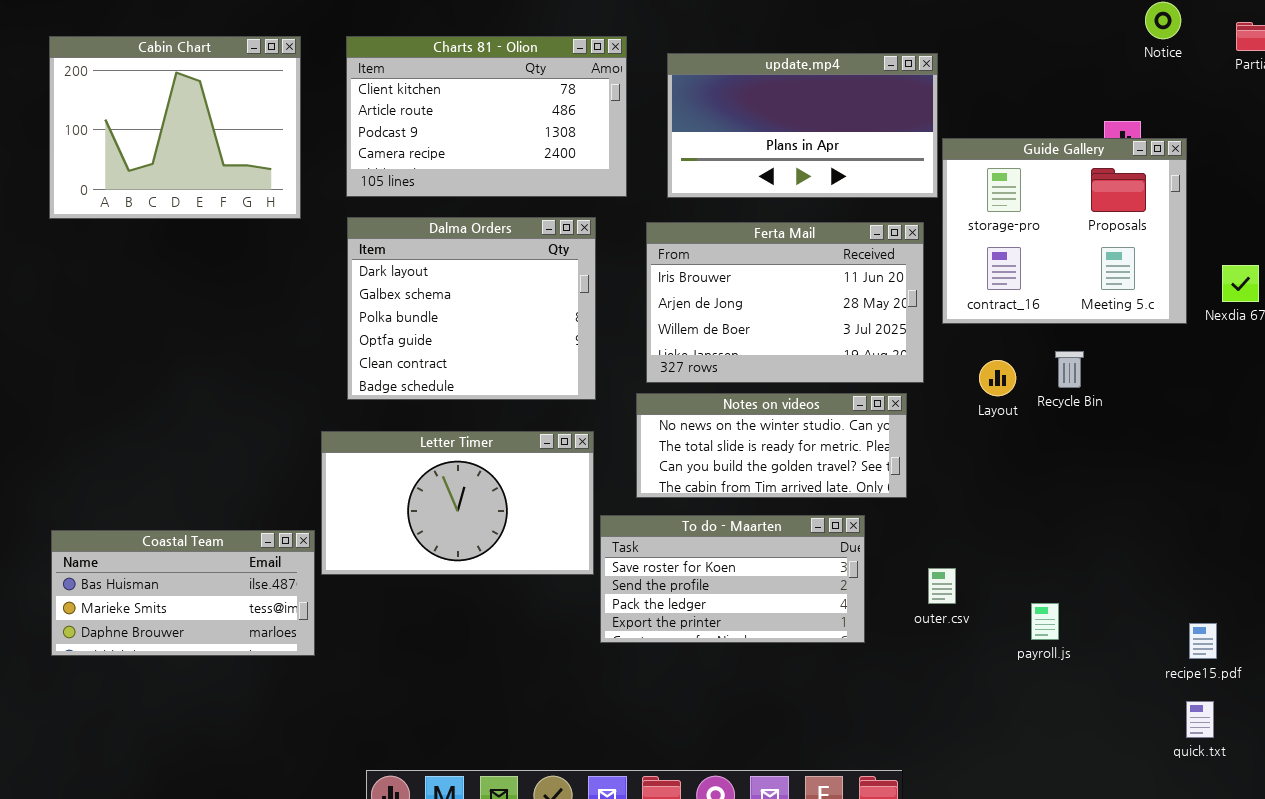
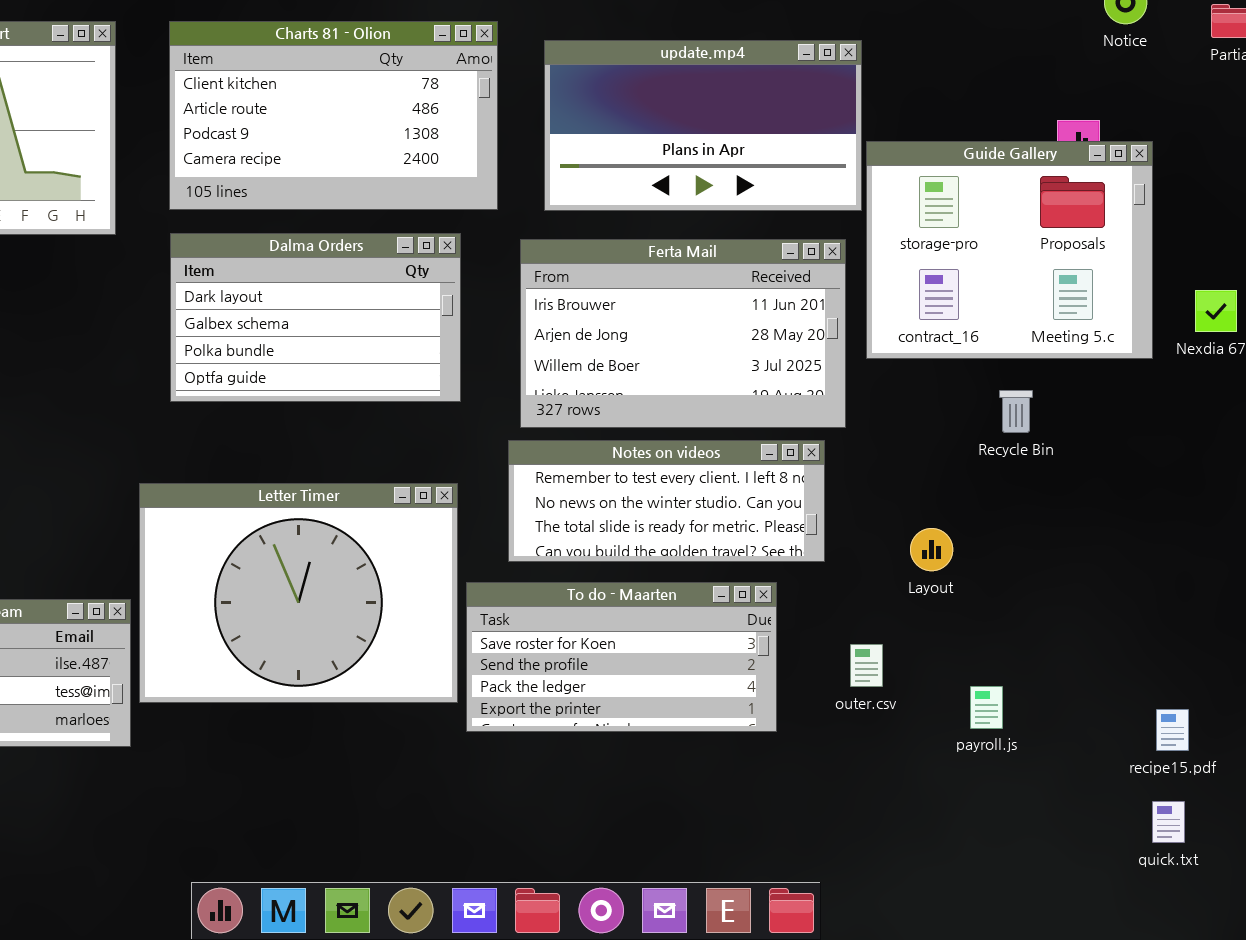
Dalma Orders: [347,217,596,400] -> [170,233,461,402], resized
Layout: [979,360,1016,396] -> [910,528,953,571], moved
Notes on videos: [636,393,907,498] -> [508,440,825,562], scrolled up 1 row
Letter Timer: [321,431,594,575] -> [139,483,458,703], resized

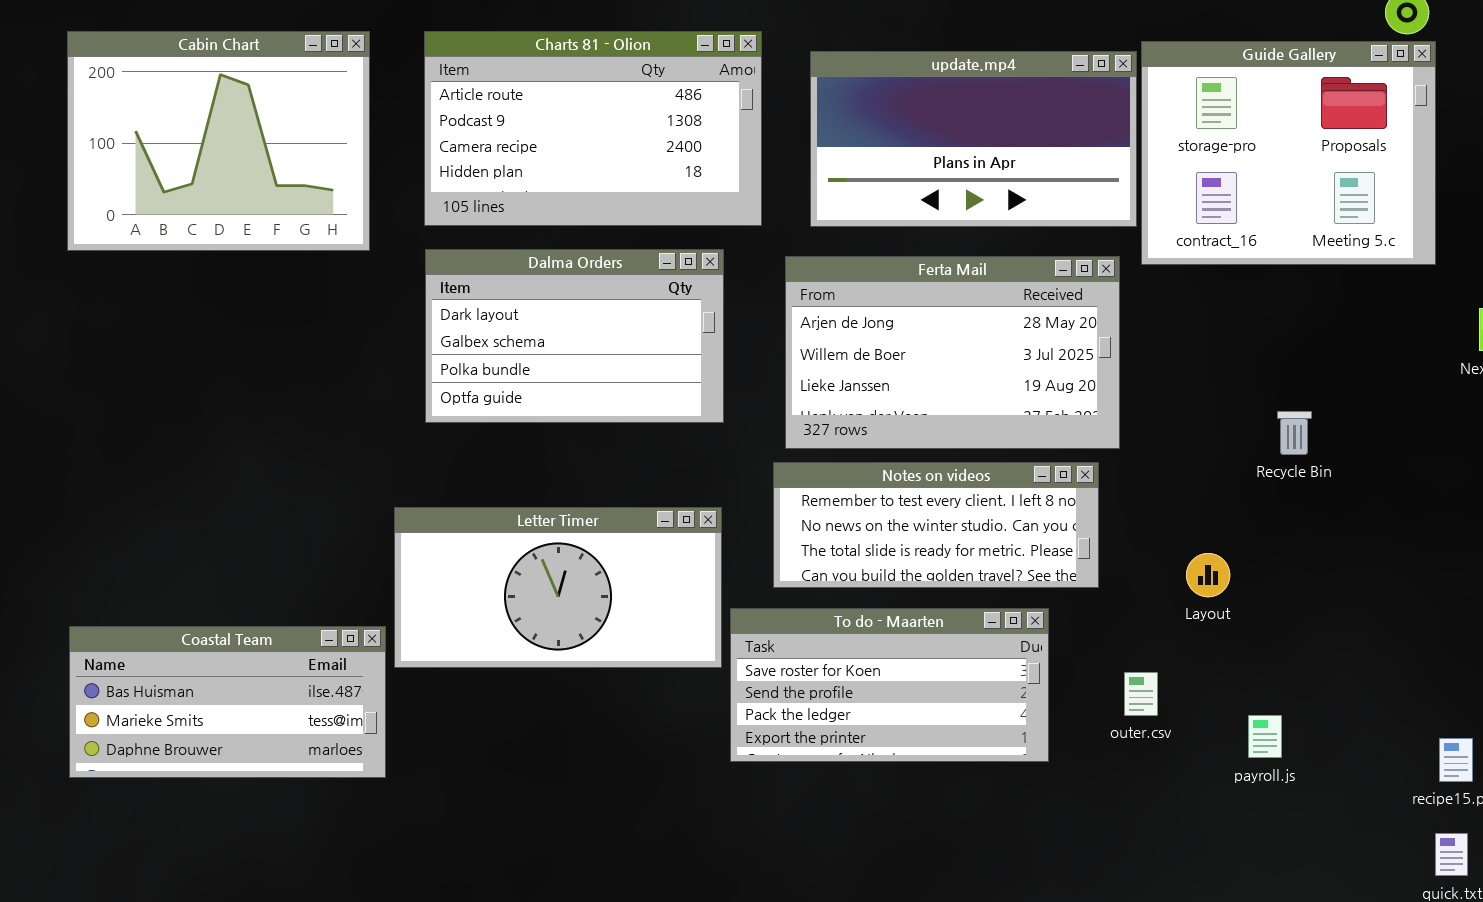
Charts 81 - Olion: [169,21,498,210] -> [424,31,762,226], scrolled down 1 row
Guide Gallery: [866,141,1153,359] -> [1141,41,1436,265], moved
Ferta Mail: [520,239,846,428] -> [785,256,1120,449], scrolled down 1 row
Letter Timer: [139,483,458,703] -> [394,507,722,668], resized

